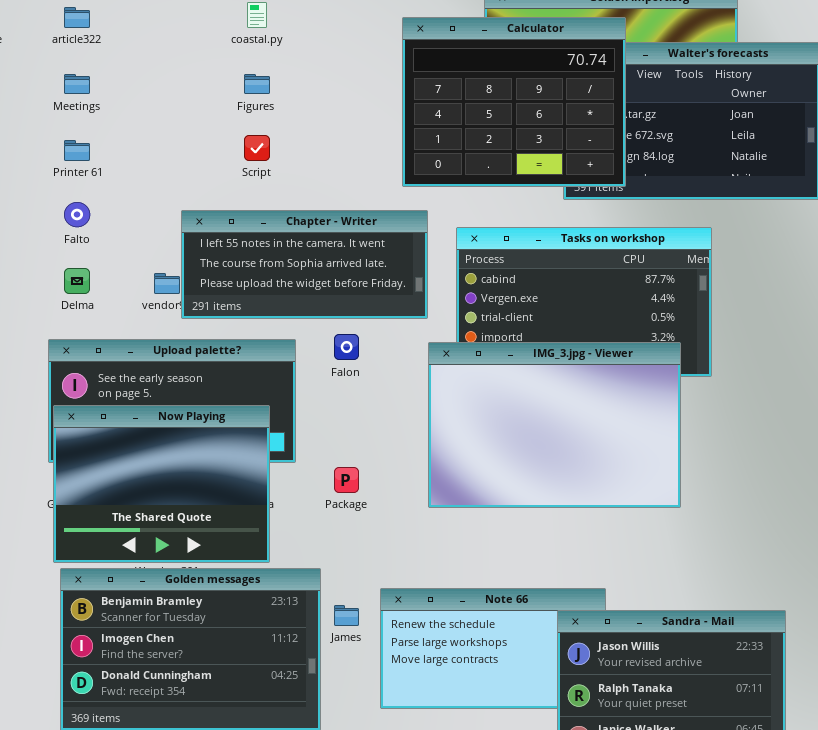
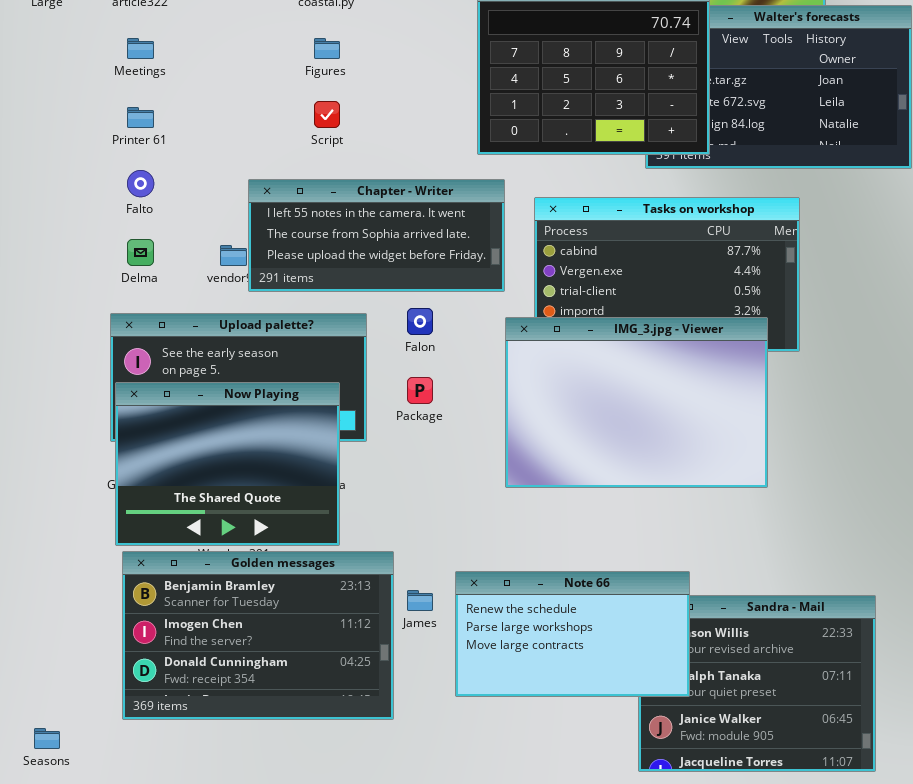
Package: [334,467,359,493] -> [407,377,433,404], moved
Note 66: [380,588,606,709] -> [455,571,690,697], raised

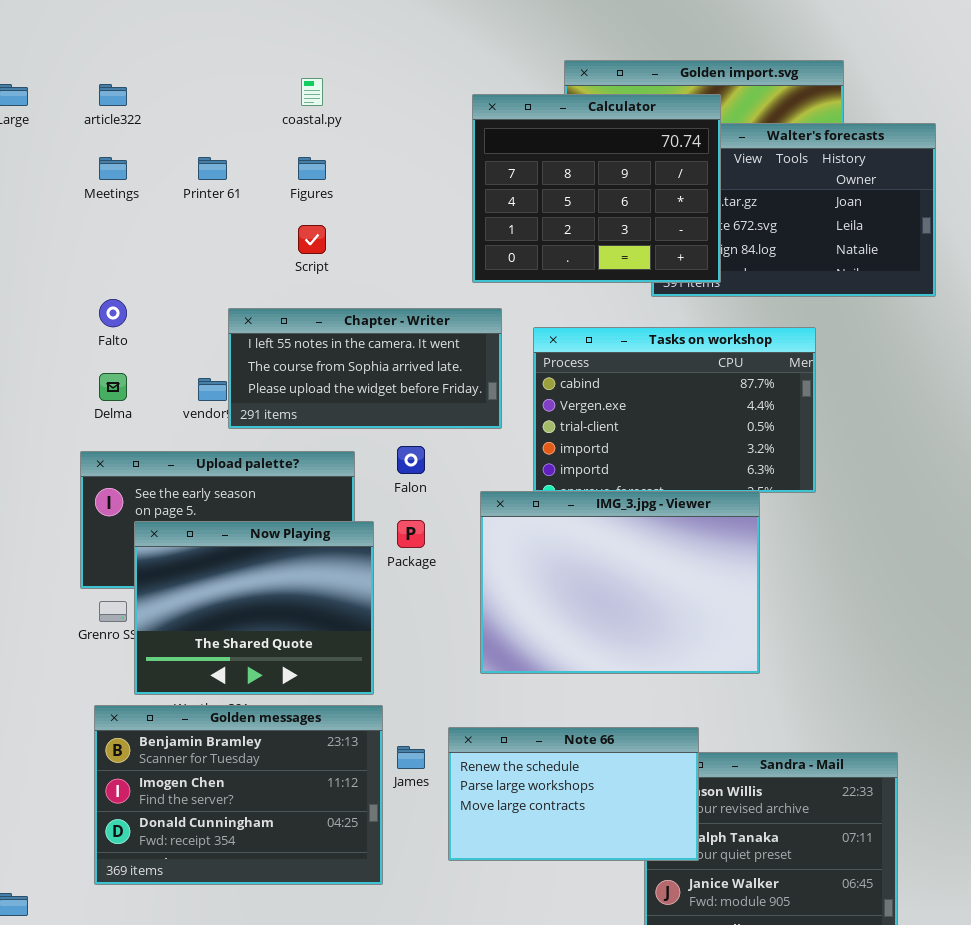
Printer 61: [127,107,154,128] -> [198,157,227,180], moved
IMG_3.jpg - Viewer: [505,317,768,488] -> [480,491,760,674], moved
Now Playing: [115,382,340,546] -> [134,521,374,695], moved

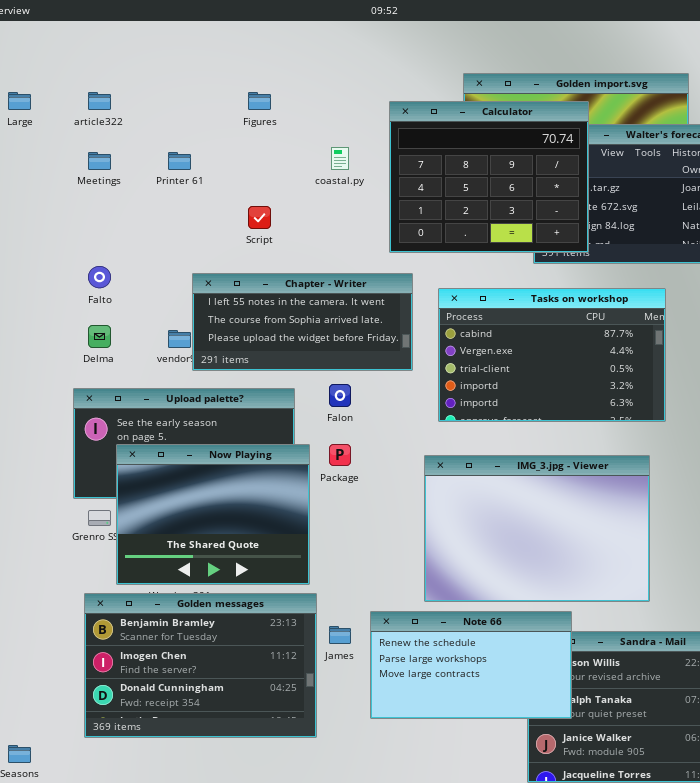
coastal.py: [301,78,323,106] -> [331,147,349,170], moved
Figures: [298,157,326,180] -> [248,92,271,110], moved
IMG_3.jpg - Viewer: [480,491,760,674] -> [424,455,650,602], moved

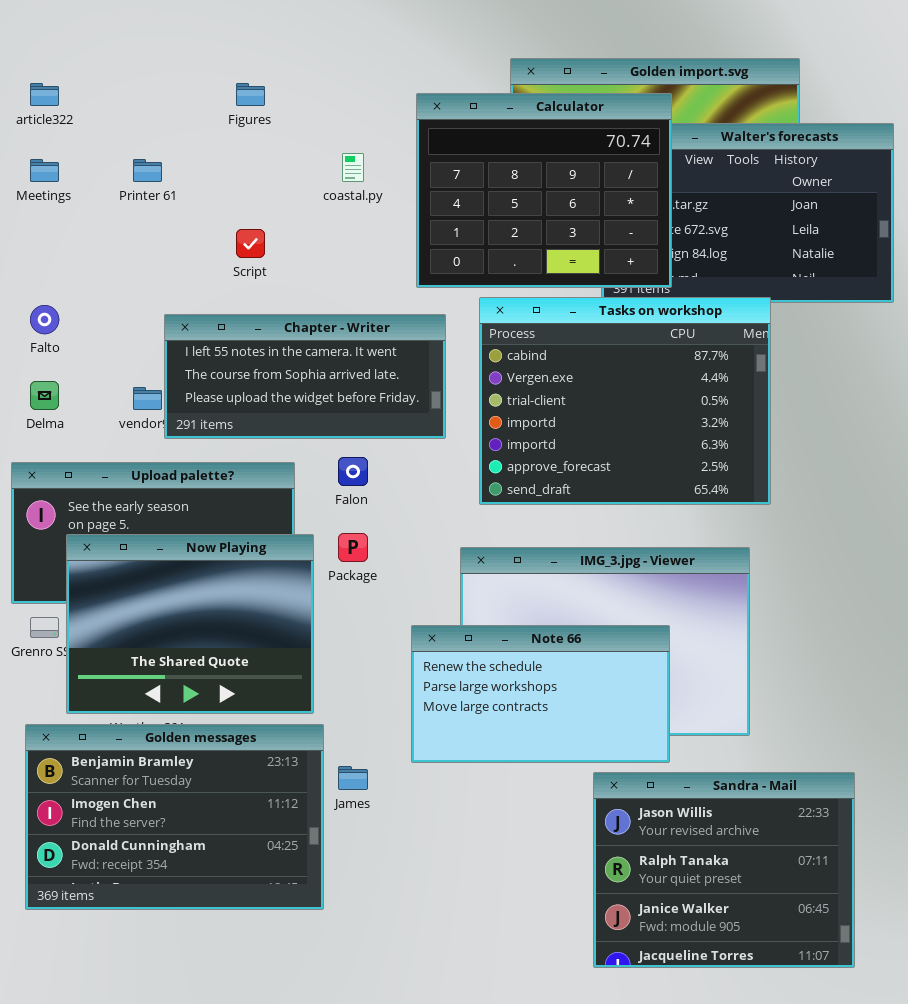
Tasks on workshop: [438,288,666,422] -> [479,297,771,505], resized
Note 66: [370,611,572,719] -> [411,625,670,763], moved

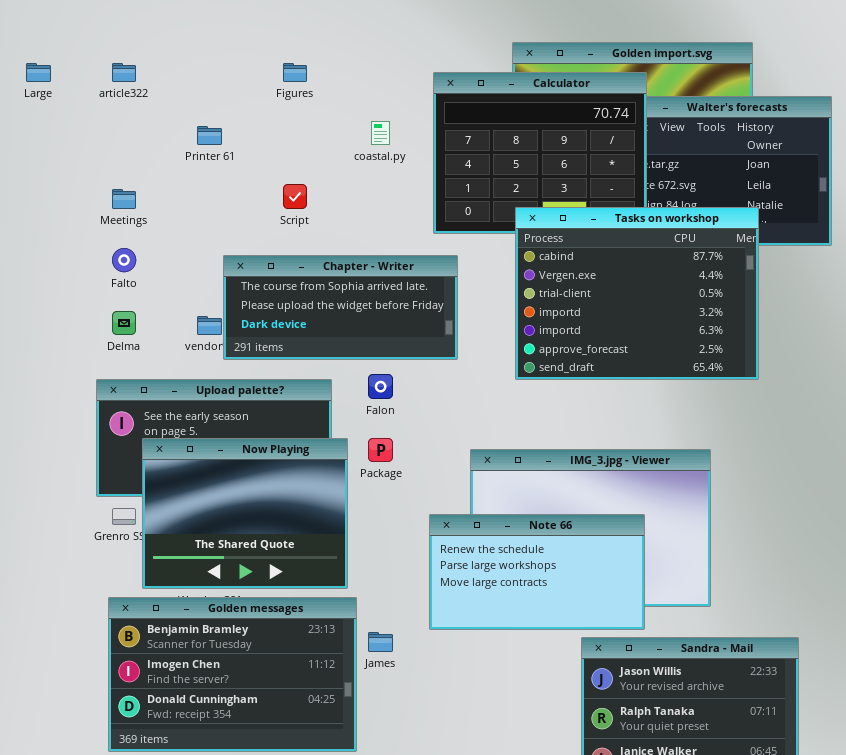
Meetings: [30,159,59,182] -> [112,189,136,209], moved
Tasks on workshop: [479,297,771,505] -> [515,207,759,380], moved
Chapter - Writer: [164,314,446,439] -> [223,255,458,360], scrolled down 1 row

